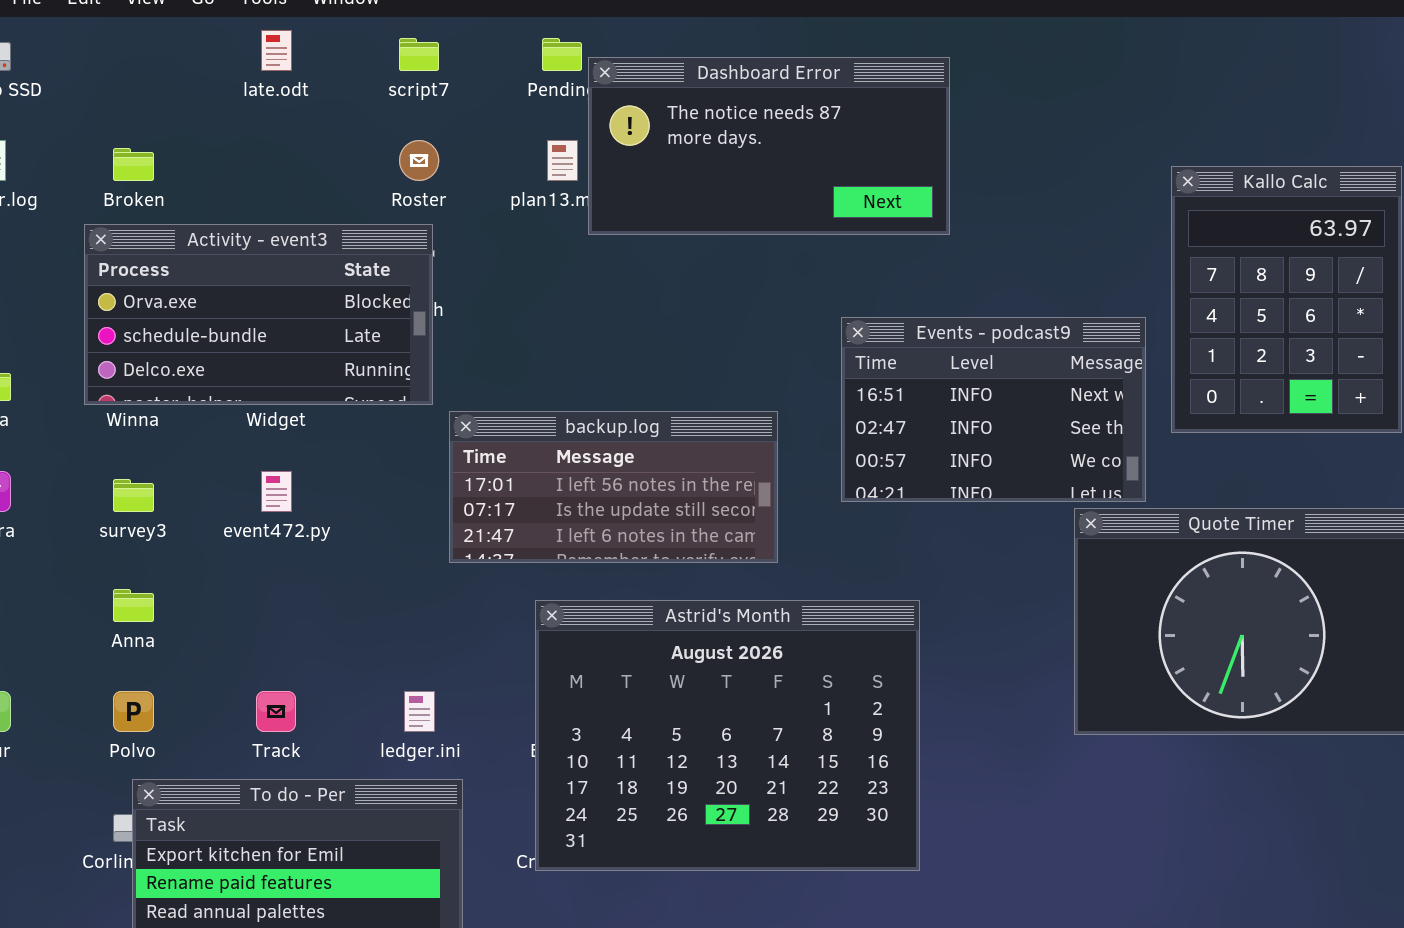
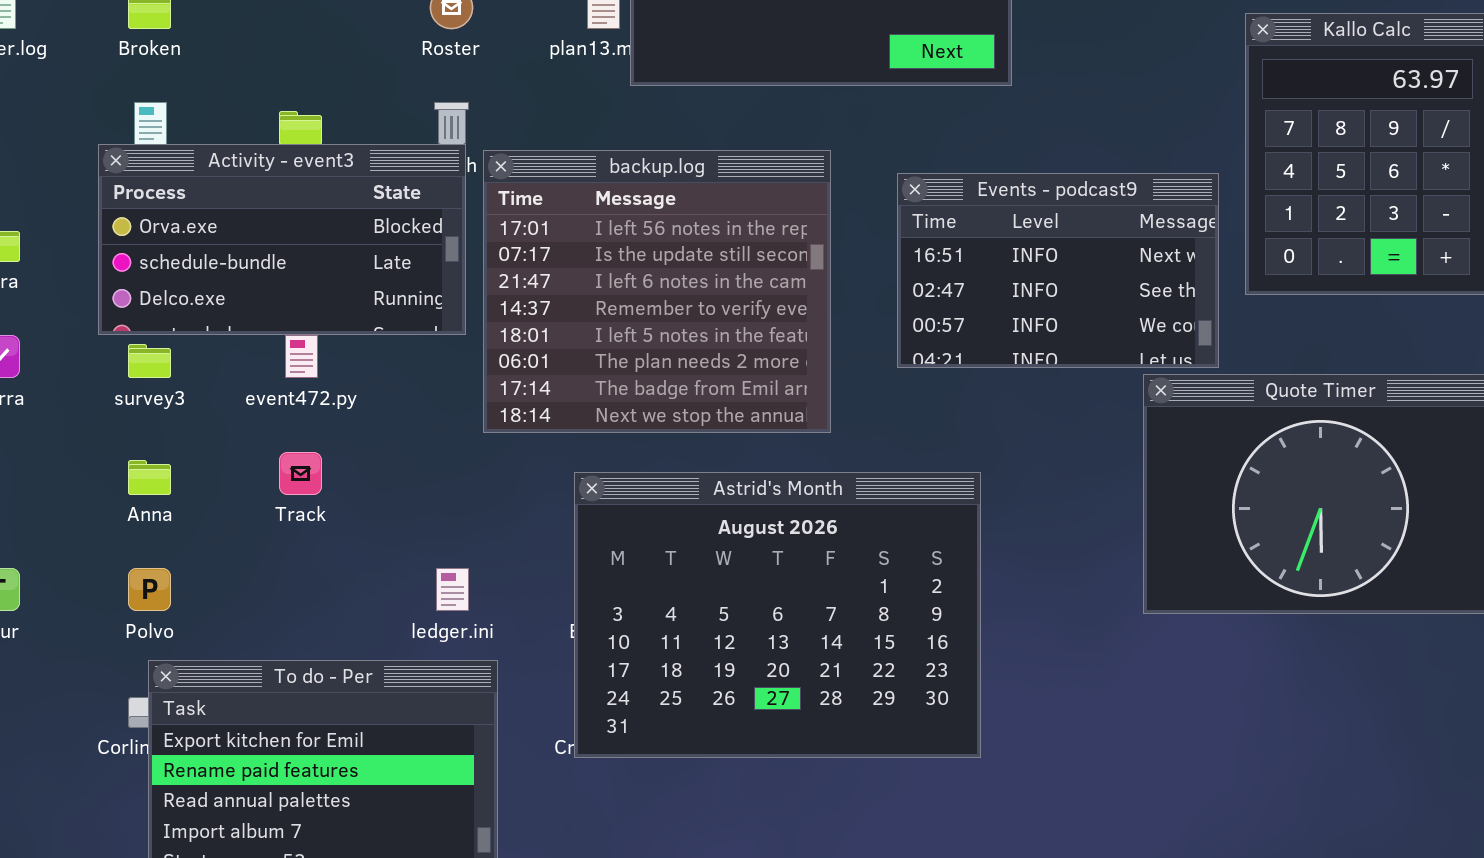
Activity - event3: [84,224,433,405] -> [98,144,466,335], moved
backup.log: [449,411,778,563] -> [483,150,831,433], resized
Track: [256,691,296,732] -> [279,452,322,495], moved

